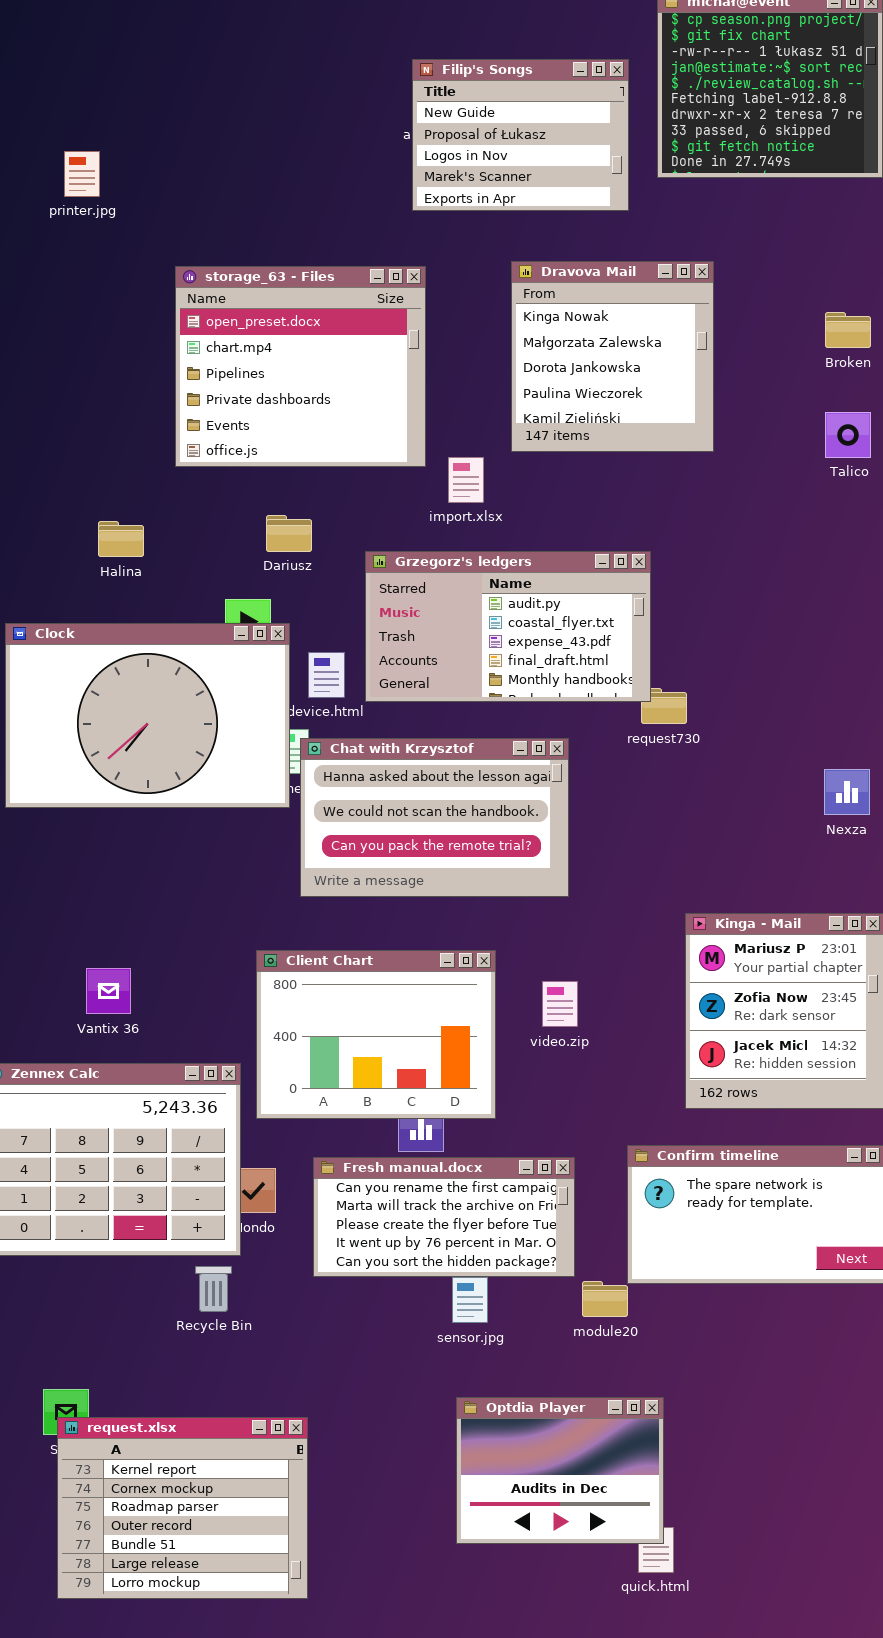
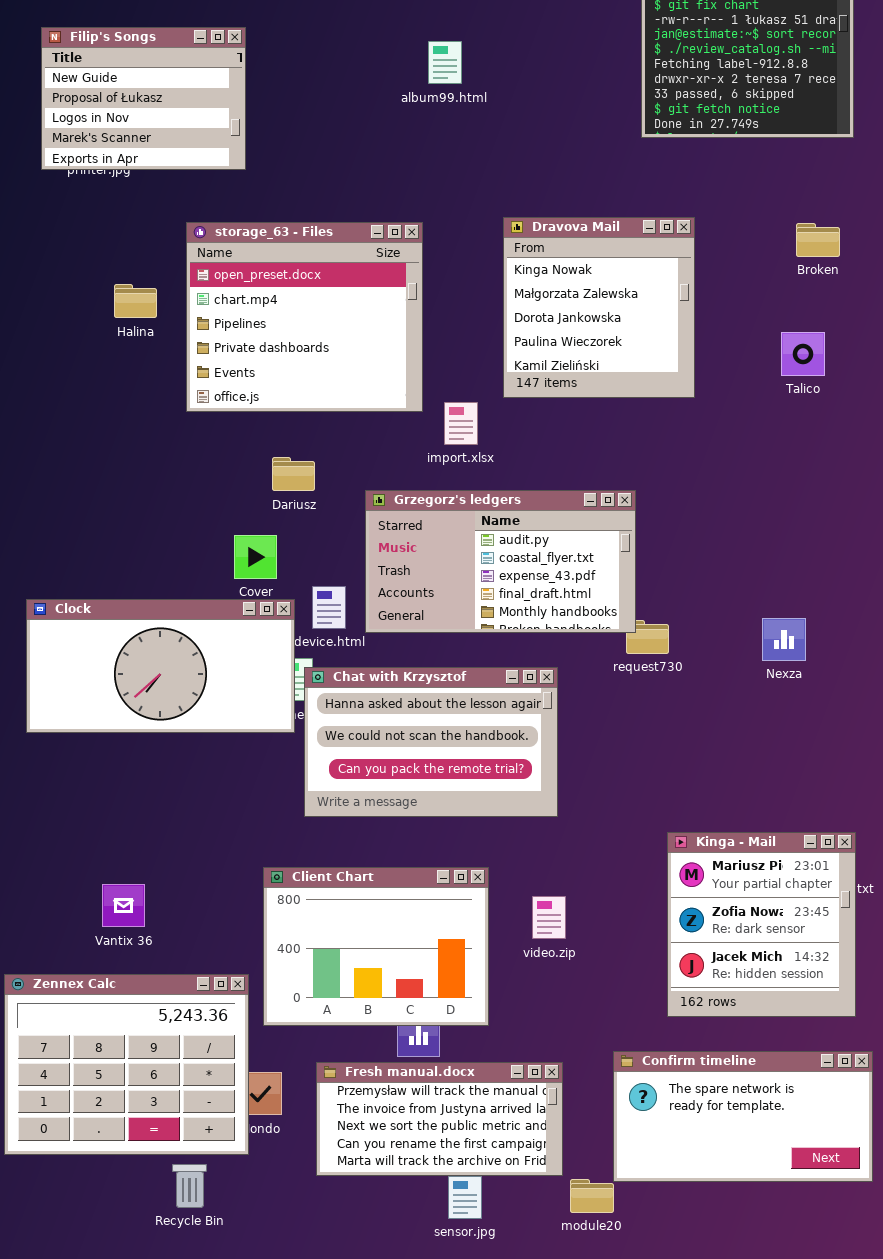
Filip's Songs: [412,59,629,211] -> [41,27,246,170], moved
Broken: [825,312,871,348] -> [796,223,840,257], moved
Talico: [825,412,871,458] -> [781,332,825,376], moved
Halina: [98,521,144,557] -> [114,284,157,318], moved
Clock: [5,623,290,808] -> [26,599,295,733], resized
Nexza: [824,769,870,815] -> [762,618,806,661], moved
Fresh manual.docx: [313,1157,575,1277] -> [316,1062,563,1176], scrolled up 3 rows
Recycle Bin: [195,1266,232,1312] -> [172,1164,207,1208], moved

